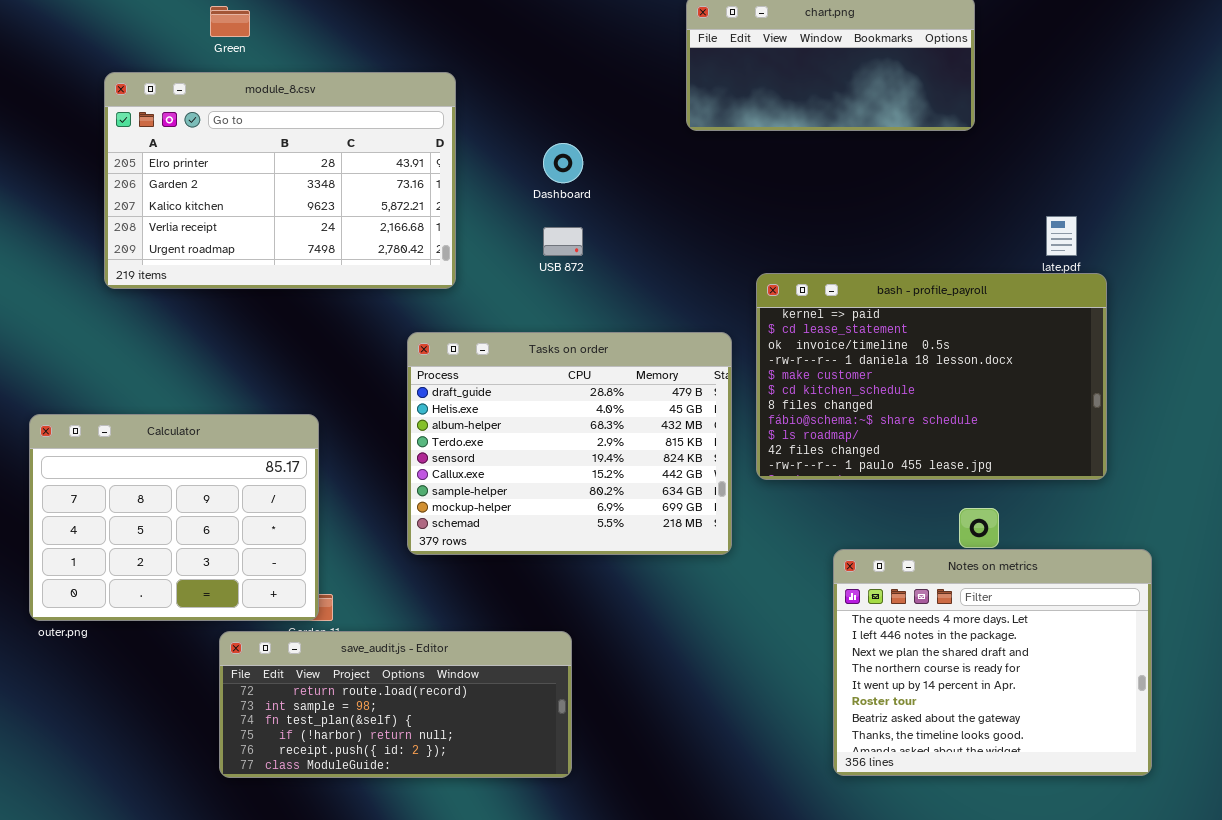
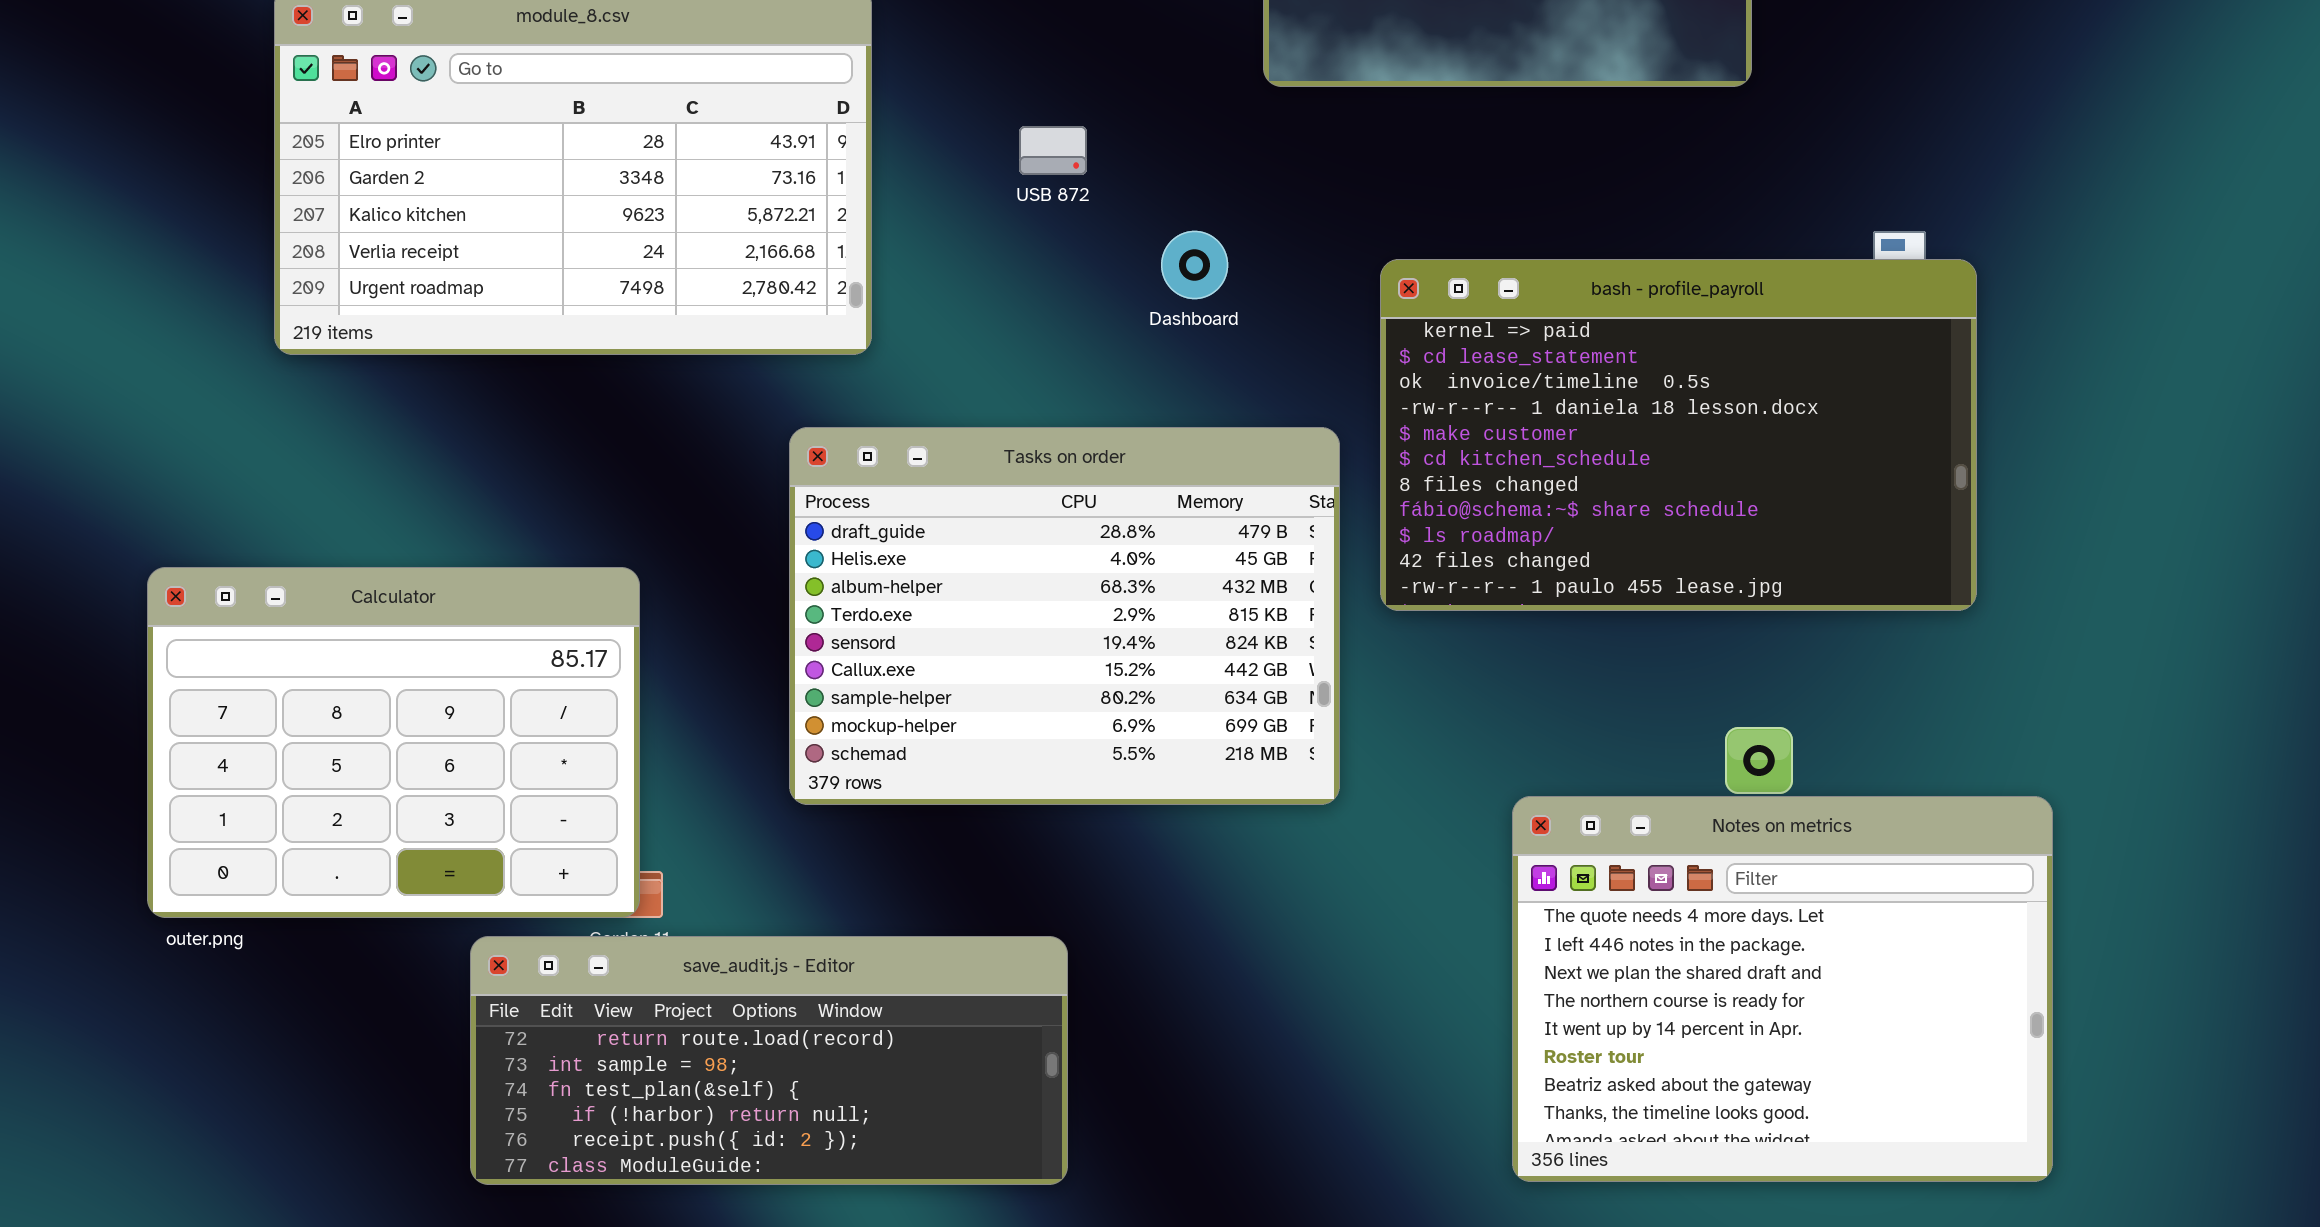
Dashboard: [543,143,583,183] -> [1161,231,1228,299], moved
USB 872: [543,227,583,256] -> [1019,126,1087,175], moved
bash - profile_payroll: [756,273,1107,480] -> [1380,259,1977,611], moved

